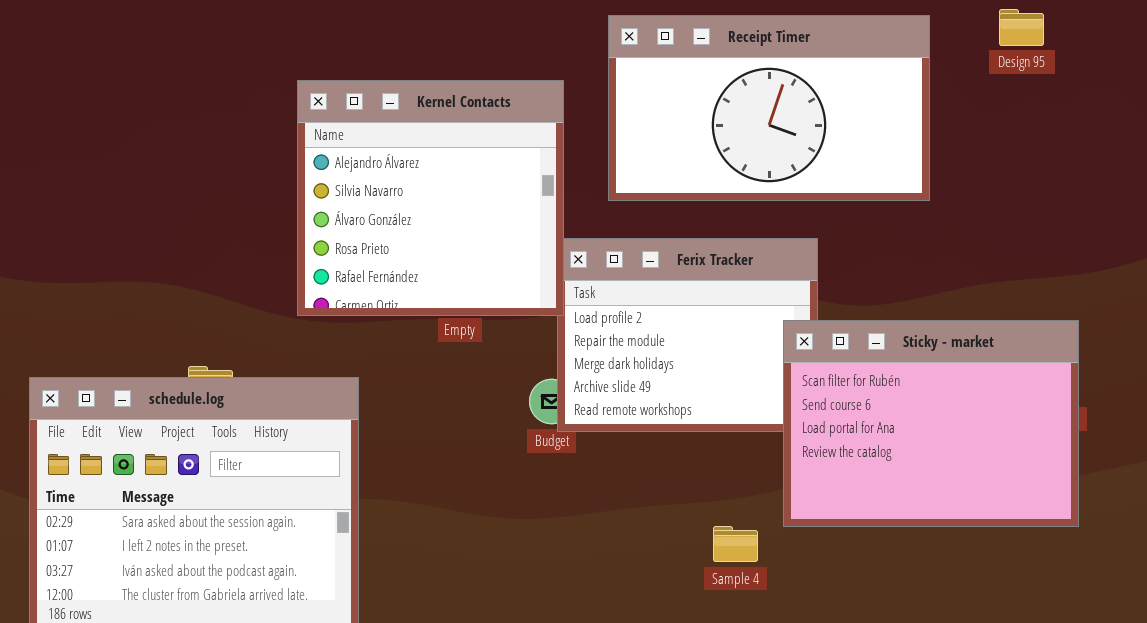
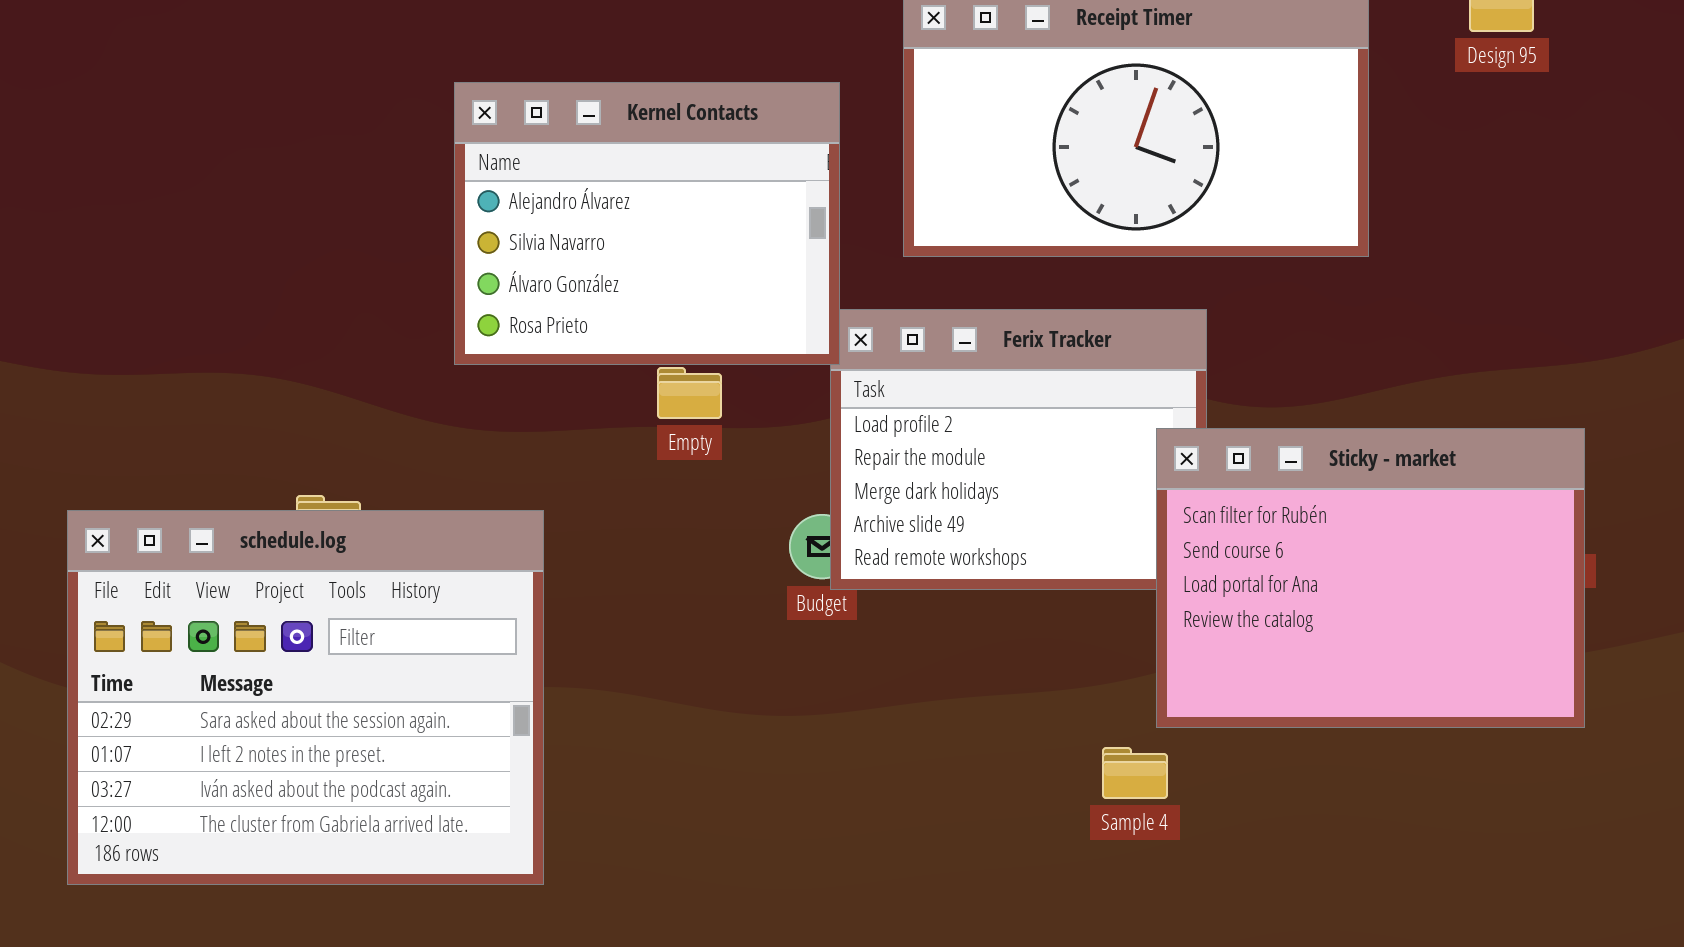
Kernel Contacts: [297,80,564,316] -> [454,82,840,365], resized
Sample 4: [713,526,758,562] -> [1102,747,1168,799], moved

